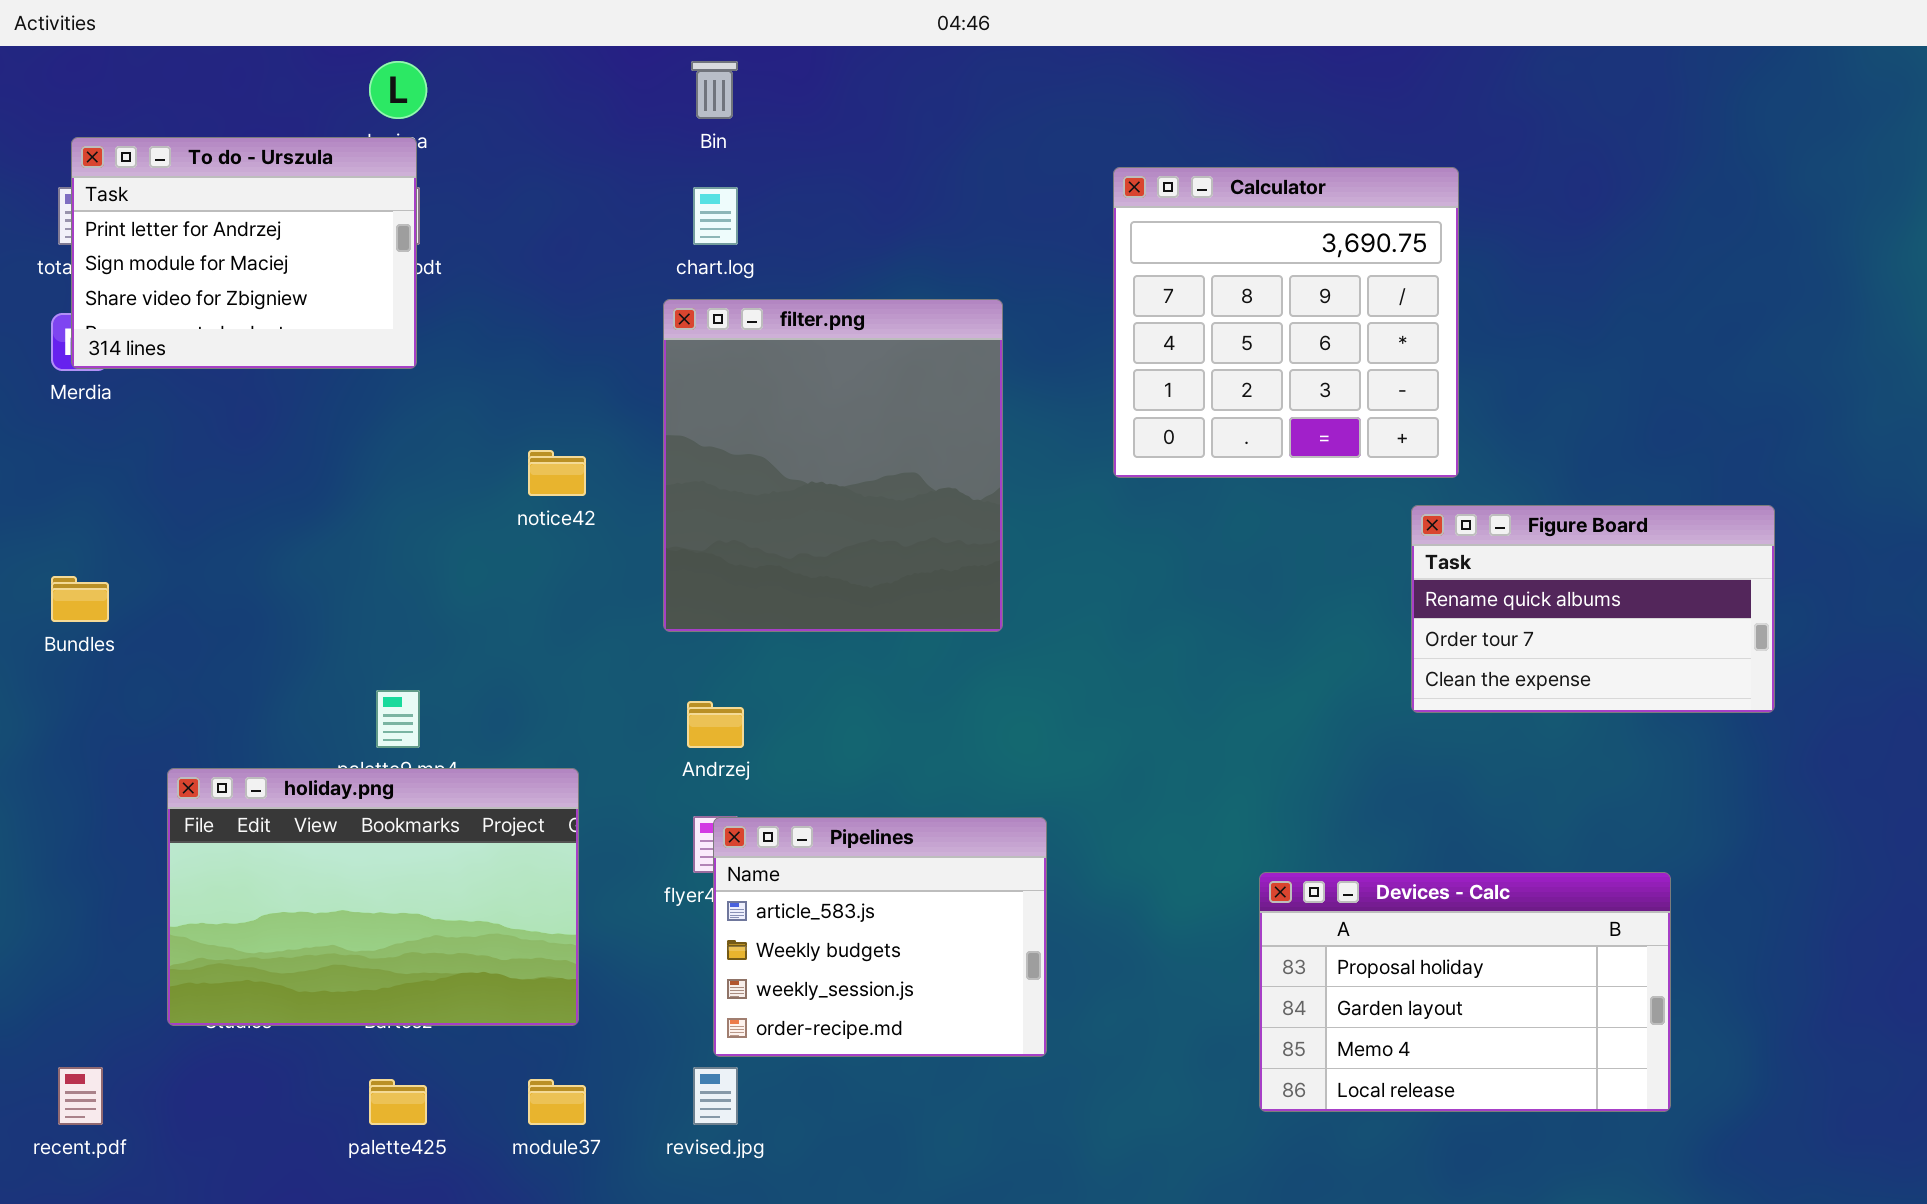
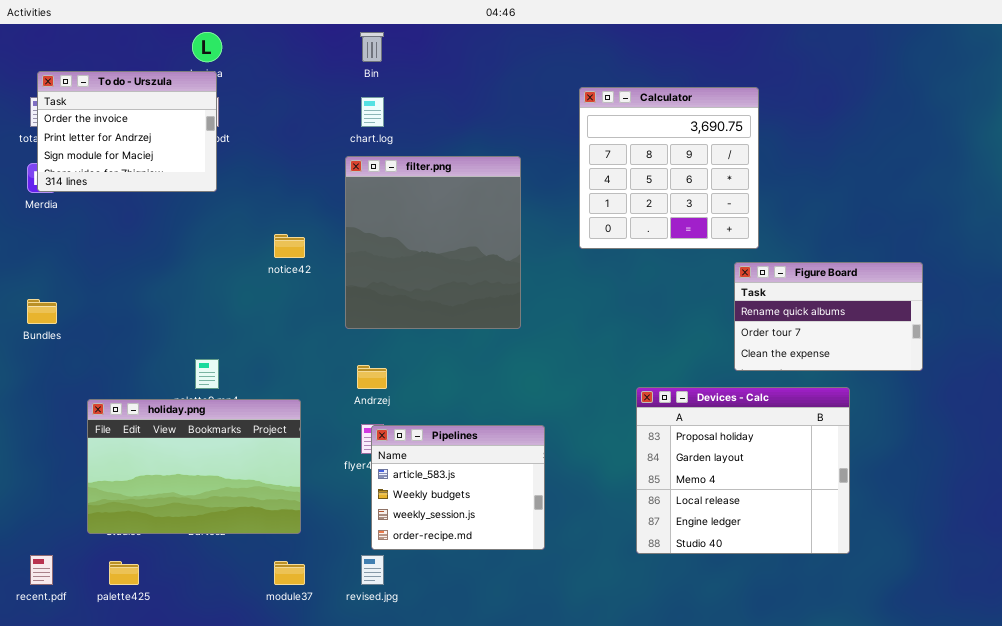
To do - Urszula: [71,137,417,369] -> [37,71,217,192], scrolled up 1 row
Devices - Calc: [1259,872,1671,1112] -> [636,387,850,554], moved, resized
palette425: [369,1079,427,1125] -> [109,561,139,585], moved

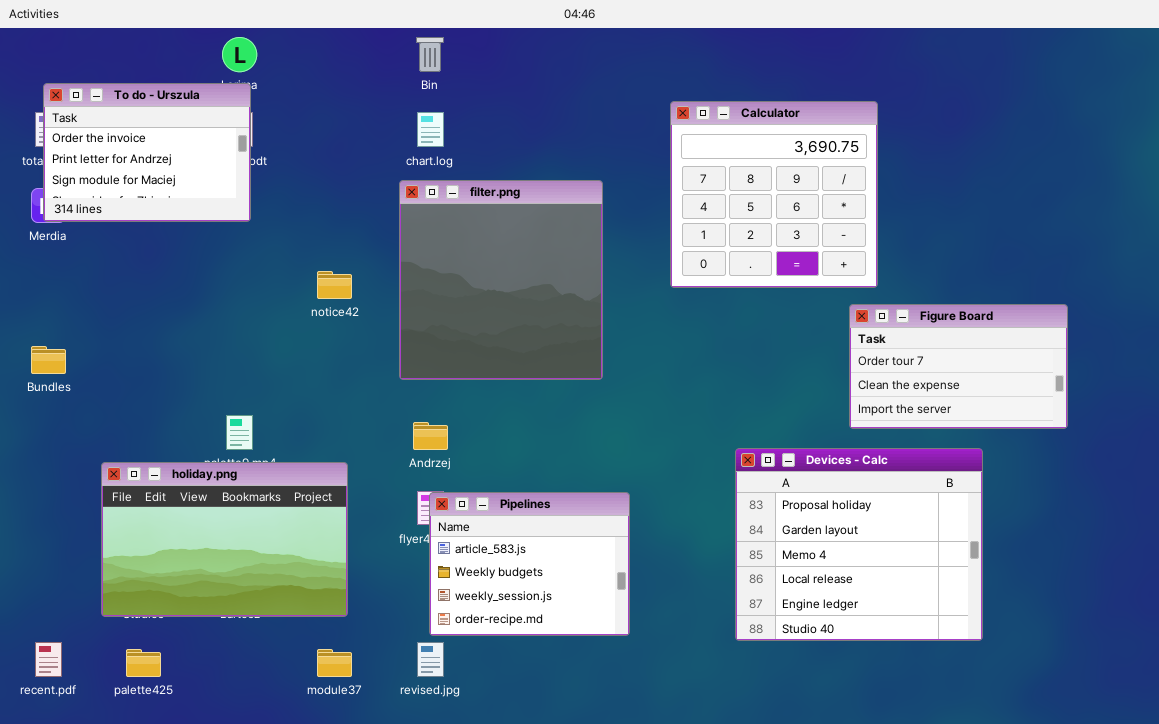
Figure Board: [734,262,923,371] -> [849,304,1068,429], scrolled down 1 row

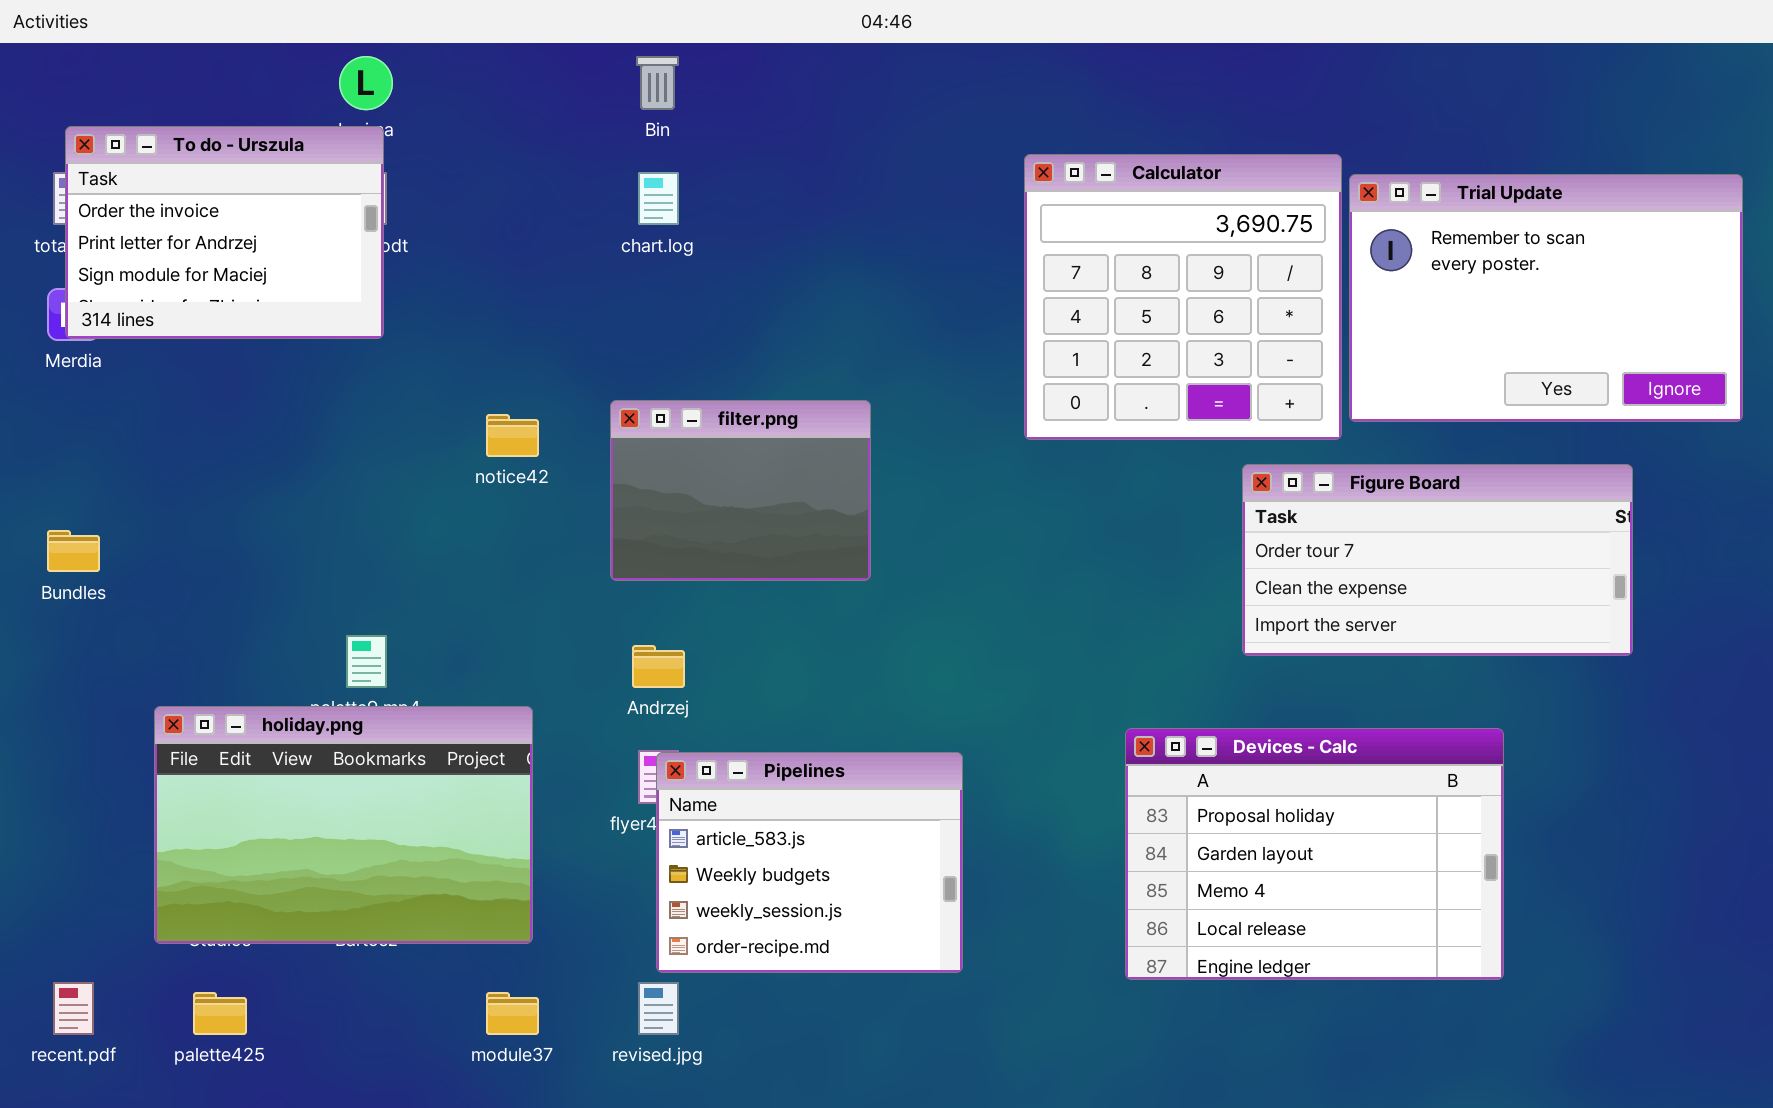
Trial Update: none -> [1349,174,1743,422], opened
filter.png: [399,180,603,380] -> [610,400,871,581], resized
Figure Board: [849,304,1068,429] -> [1242,464,1633,656], resized
Devices - Calc: [735,448,983,641] -> [1125,728,1504,980], resized

